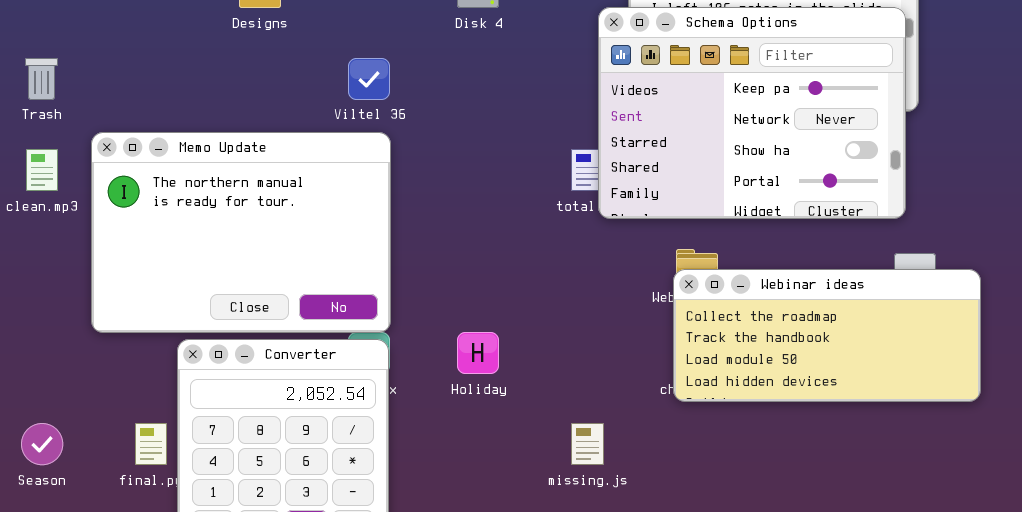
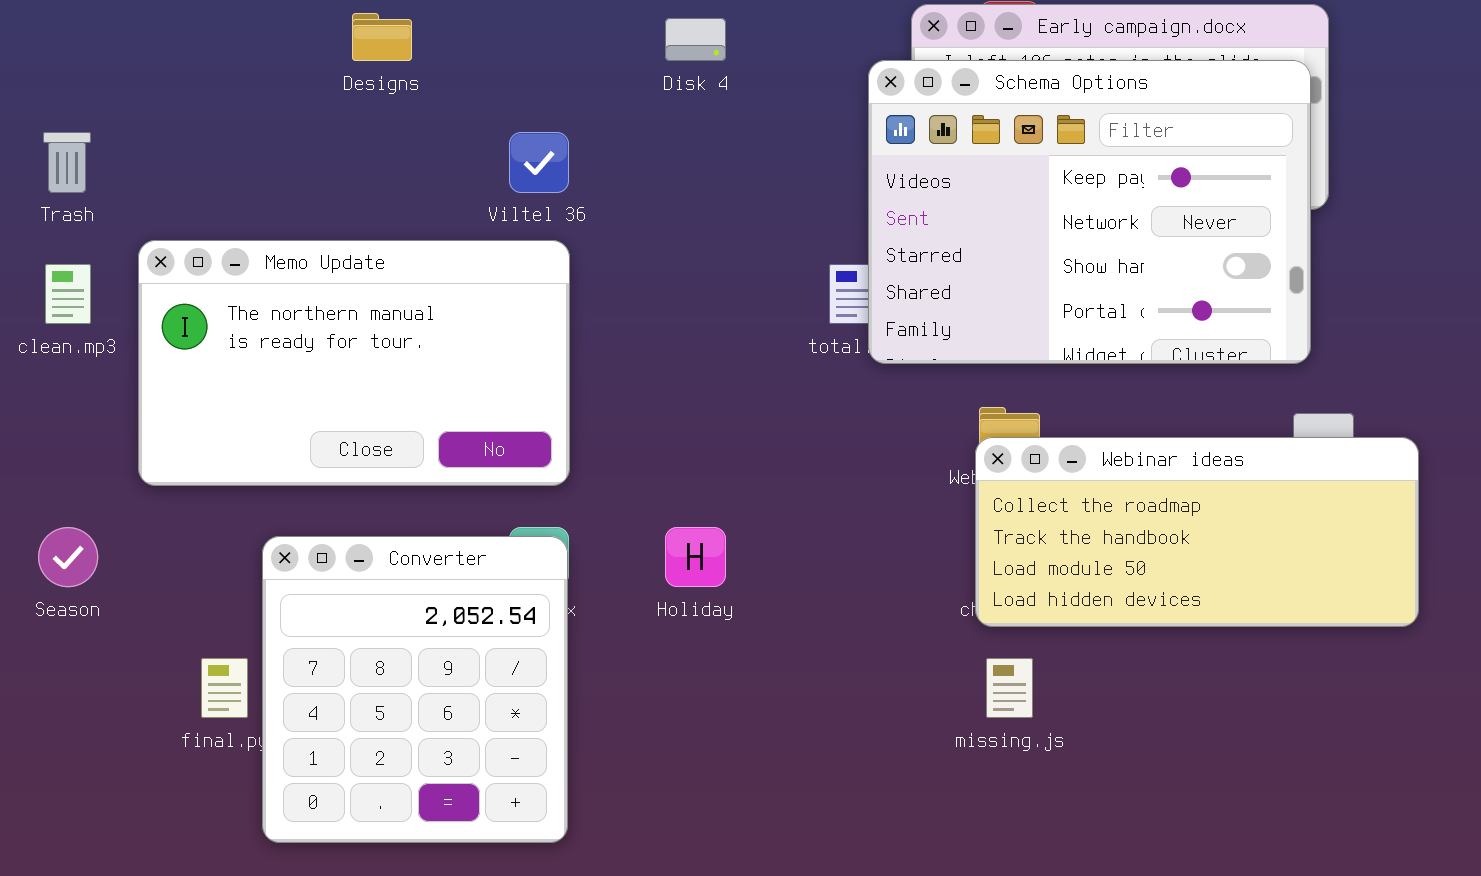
Memo Update: [91,132,391,333] -> [138,240,570,486], resized
Season: [21,423,63,465] -> [38,527,98,587], moved
missing.js: [571,423,604,465] -> [986,658,1033,718], moved

